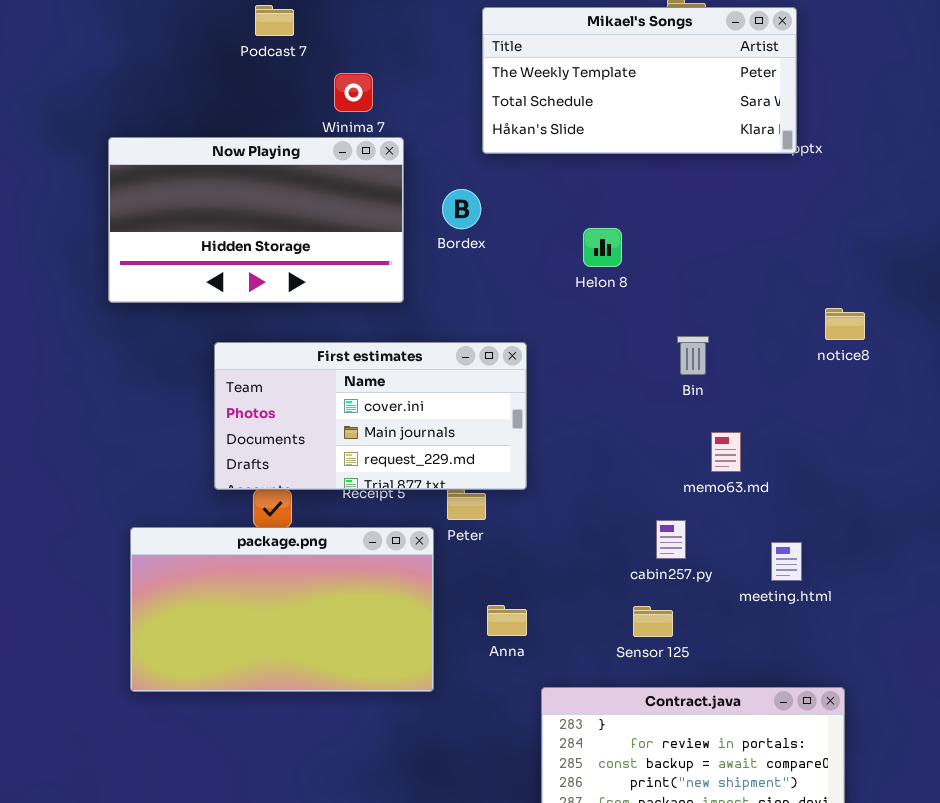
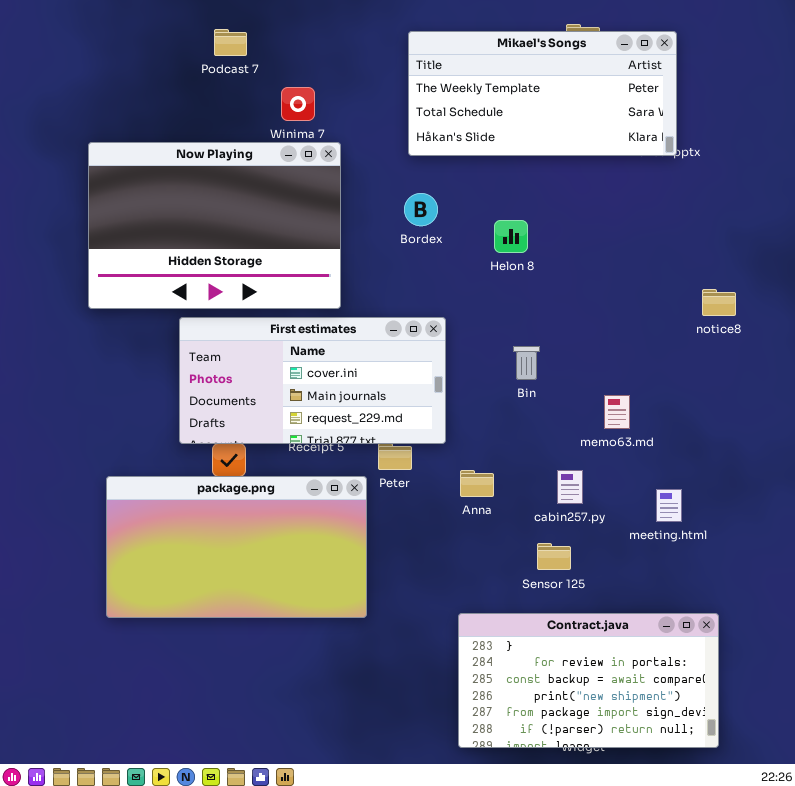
Now Playing: [108,137,404,303] -> [88,142,341,309], resized
Bordex: [442,189,481,229] -> [404,193,438,226], moved
Bin: [677,336,709,375] -> [513,346,540,380], moved
Anna: [487,605,527,636] -> [460,470,494,497], moved

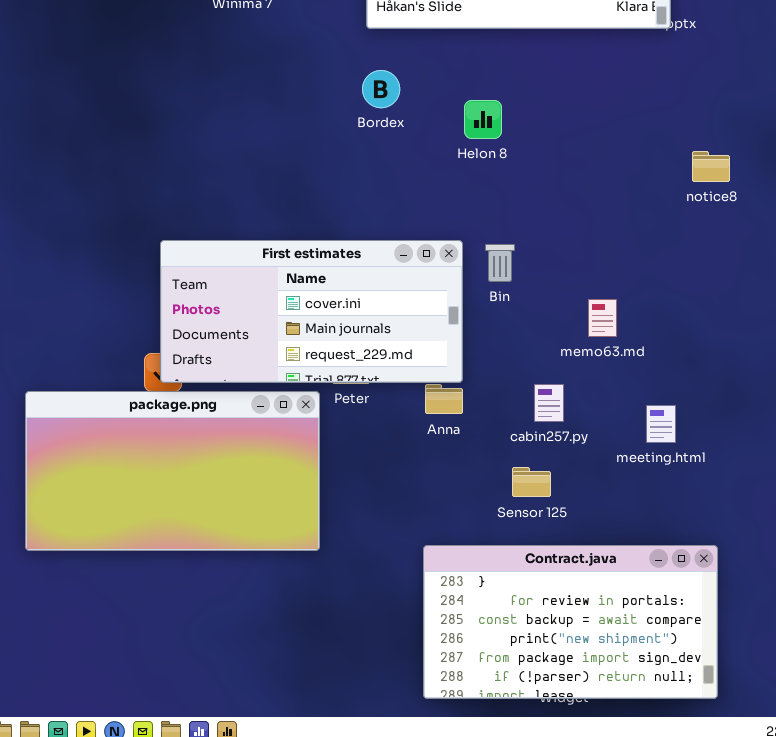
Now Playing: [88,142,341,309] -> none, closed
notice8: [702,289,736,316] -> [692,151,730,182], moved
First estimates: [179,317,446,444] -> [160,240,463,383], moved

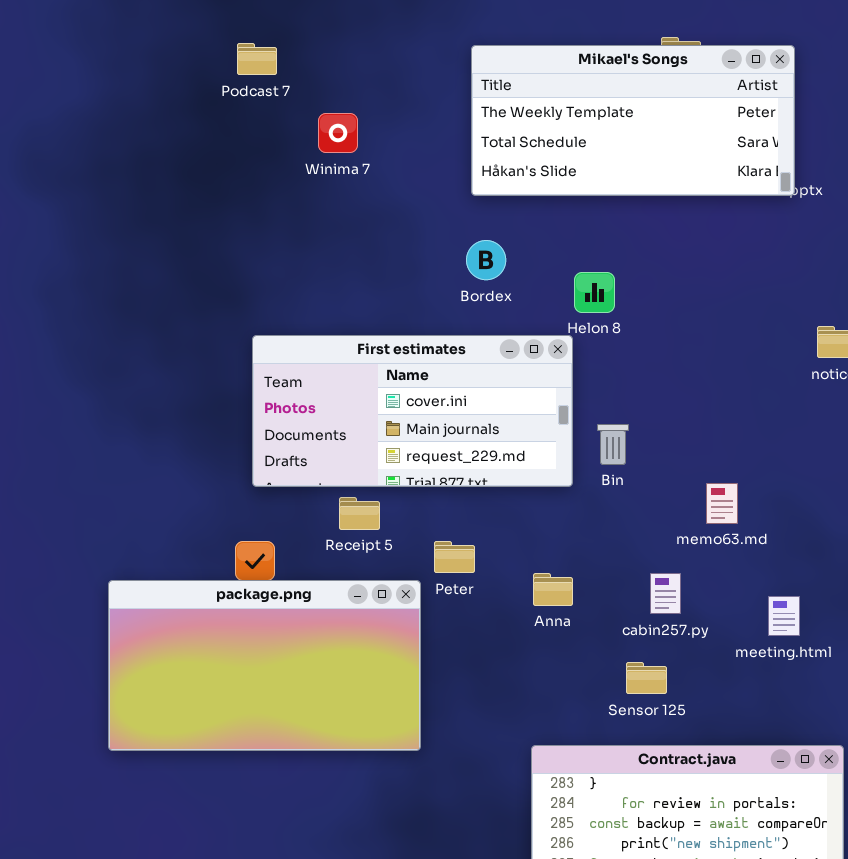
First estimates: [160,240,463,383] -> [252,335,573,487], moved

